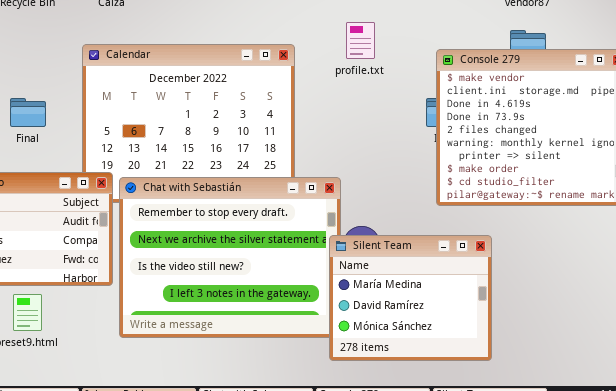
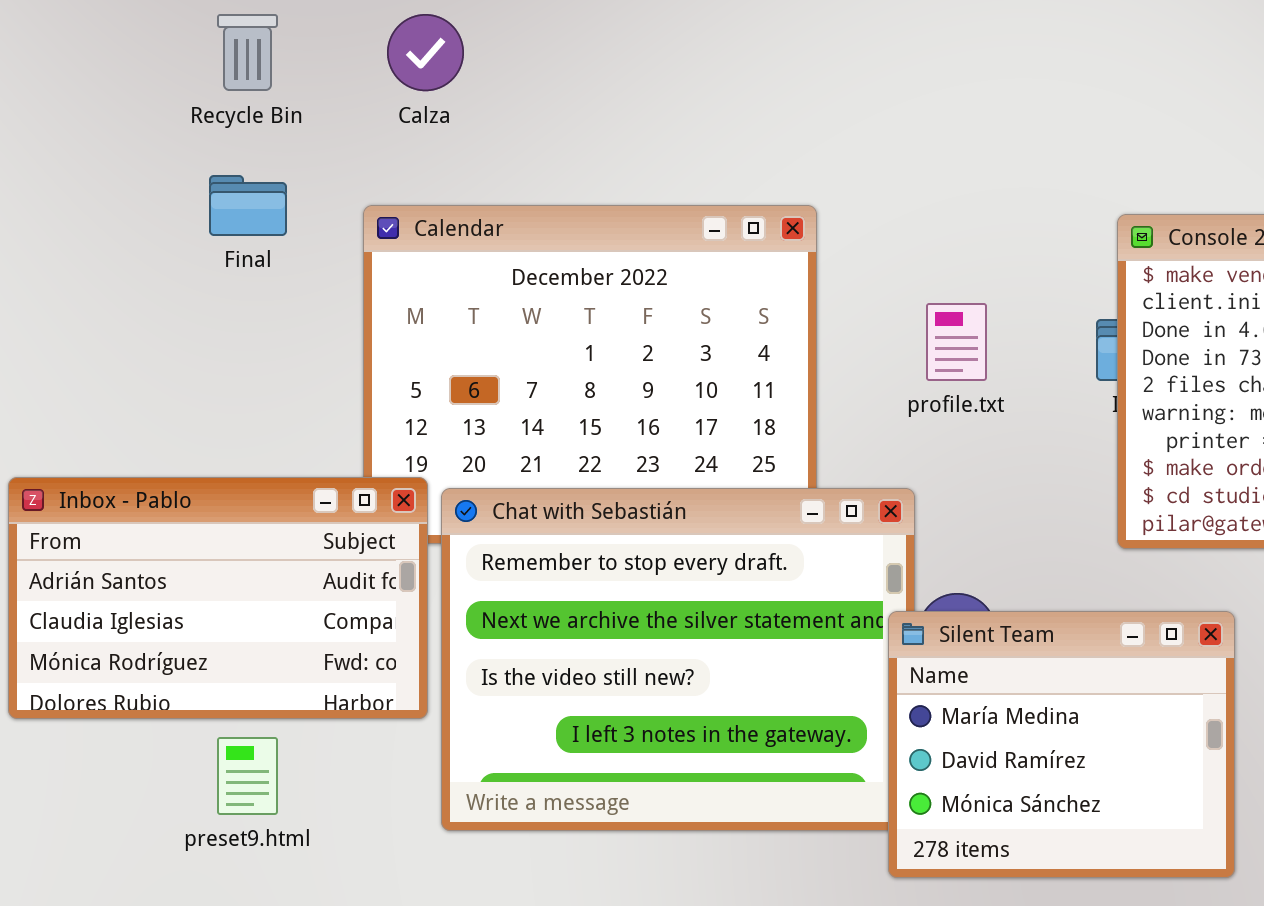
profile.txt: [346,22,375,59] -> [926,303,987,381], moved
Final: [10,98,46,127] -> [209,175,287,236], moved

